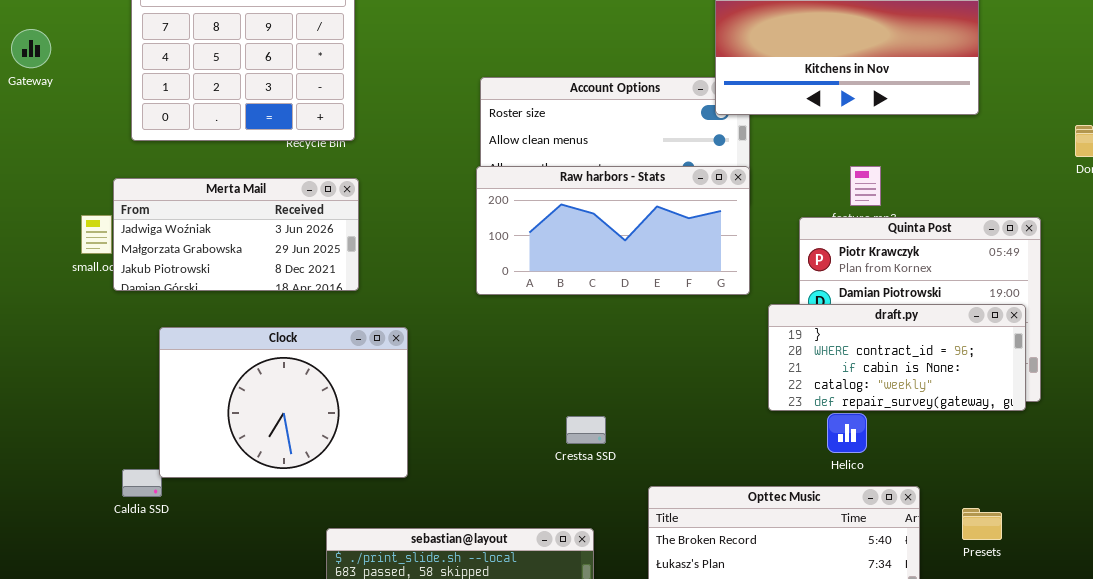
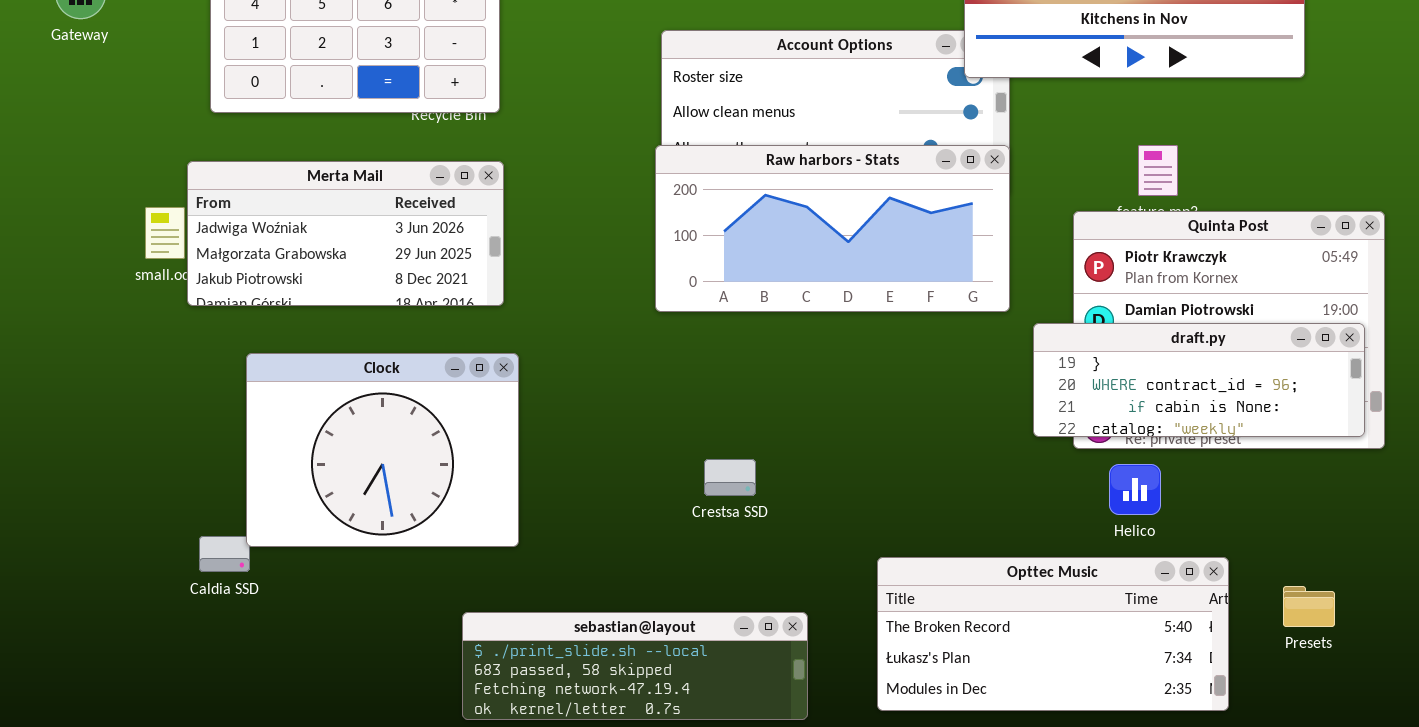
draft.py: [768,304,1026,411] -> [1033,323,1365,437], resized
Clock: [159,327,408,478] -> [246,353,519,547], resized
Crestsa SSD: [566,416,606,444] -> [704,459,756,496], moved

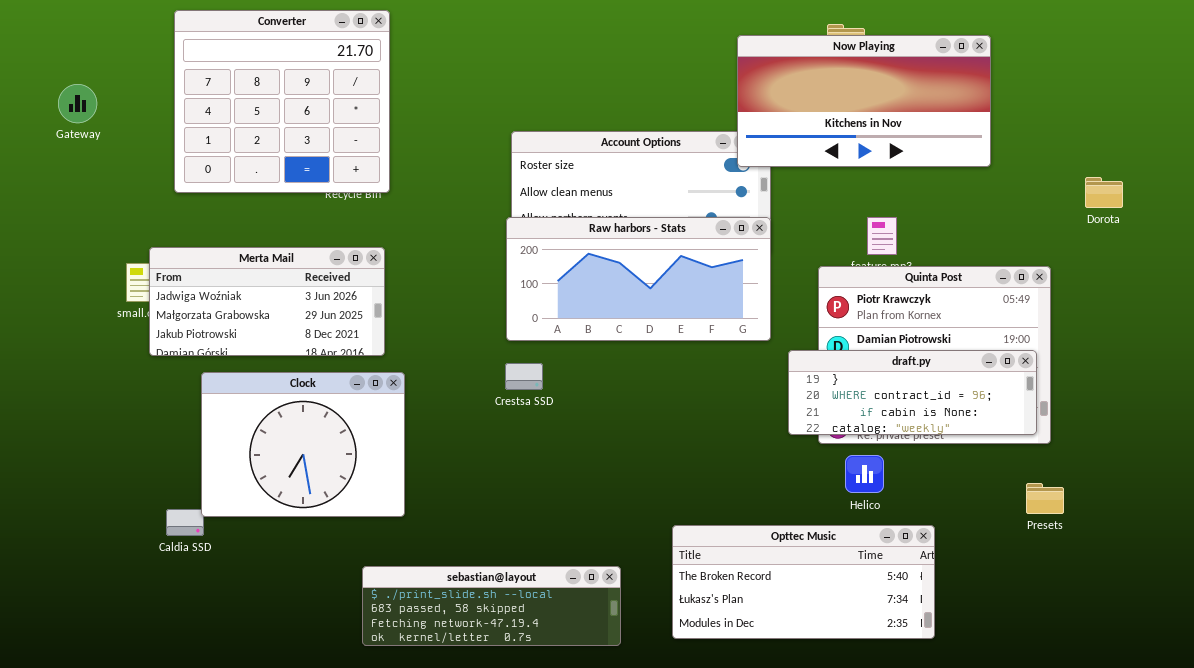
Merta Mail: [187,161,504,306] -> [149,247,385,356], moved
Crestsa SSD: [704,459,756,496] -> [505,363,543,390], moved
Presets: [1283,586,1335,627] -> [1026,483,1064,514], moved

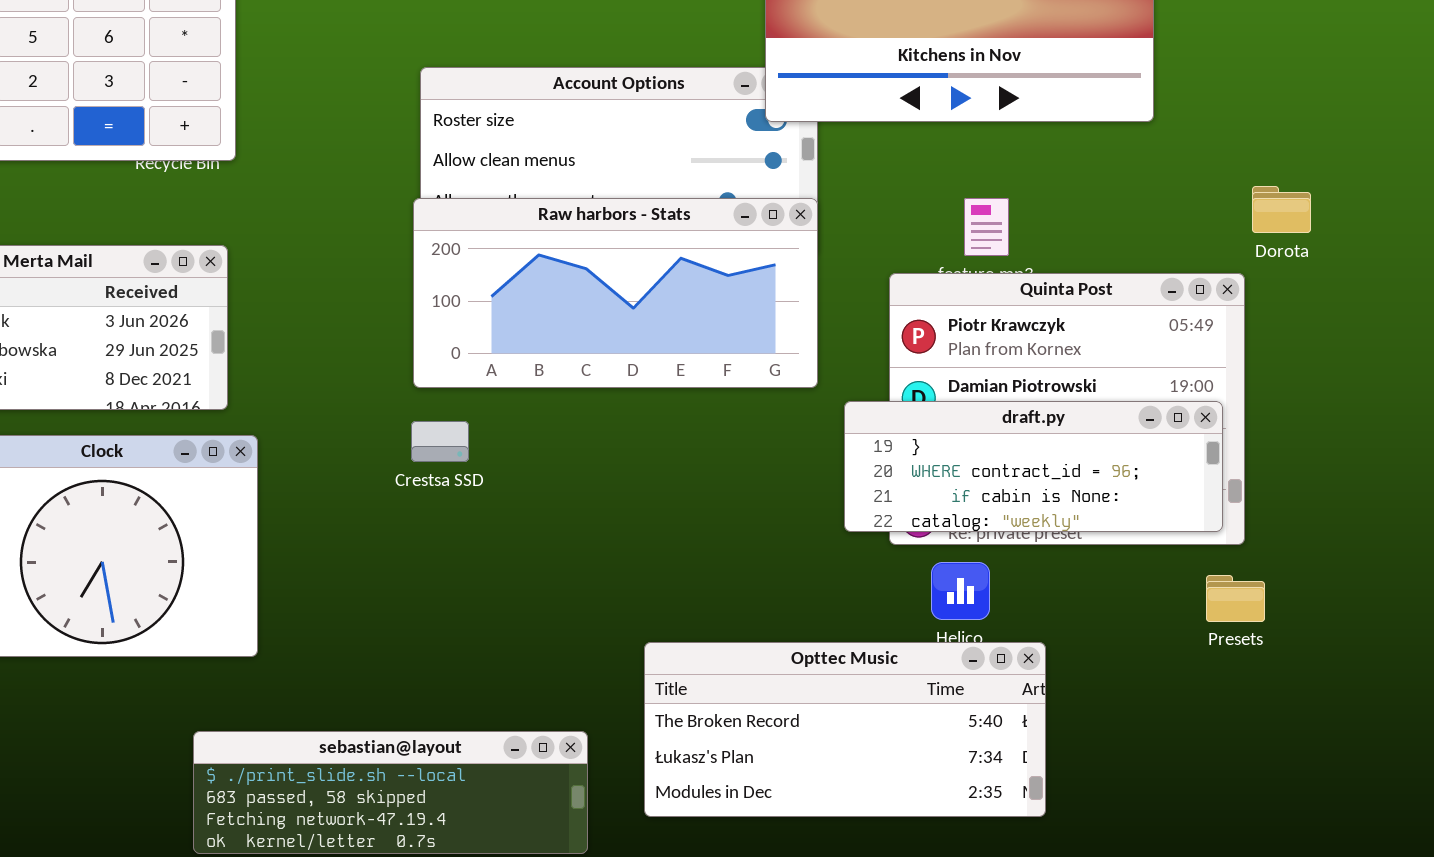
Dorota: [1085,177,1123,208] -> [1252,186,1311,233], moved
Presets: [1026,483,1064,514] -> [1206,575,1265,622], moved
Opttec Music: [672,525,935,639] -> [644,642,1046,817], moved

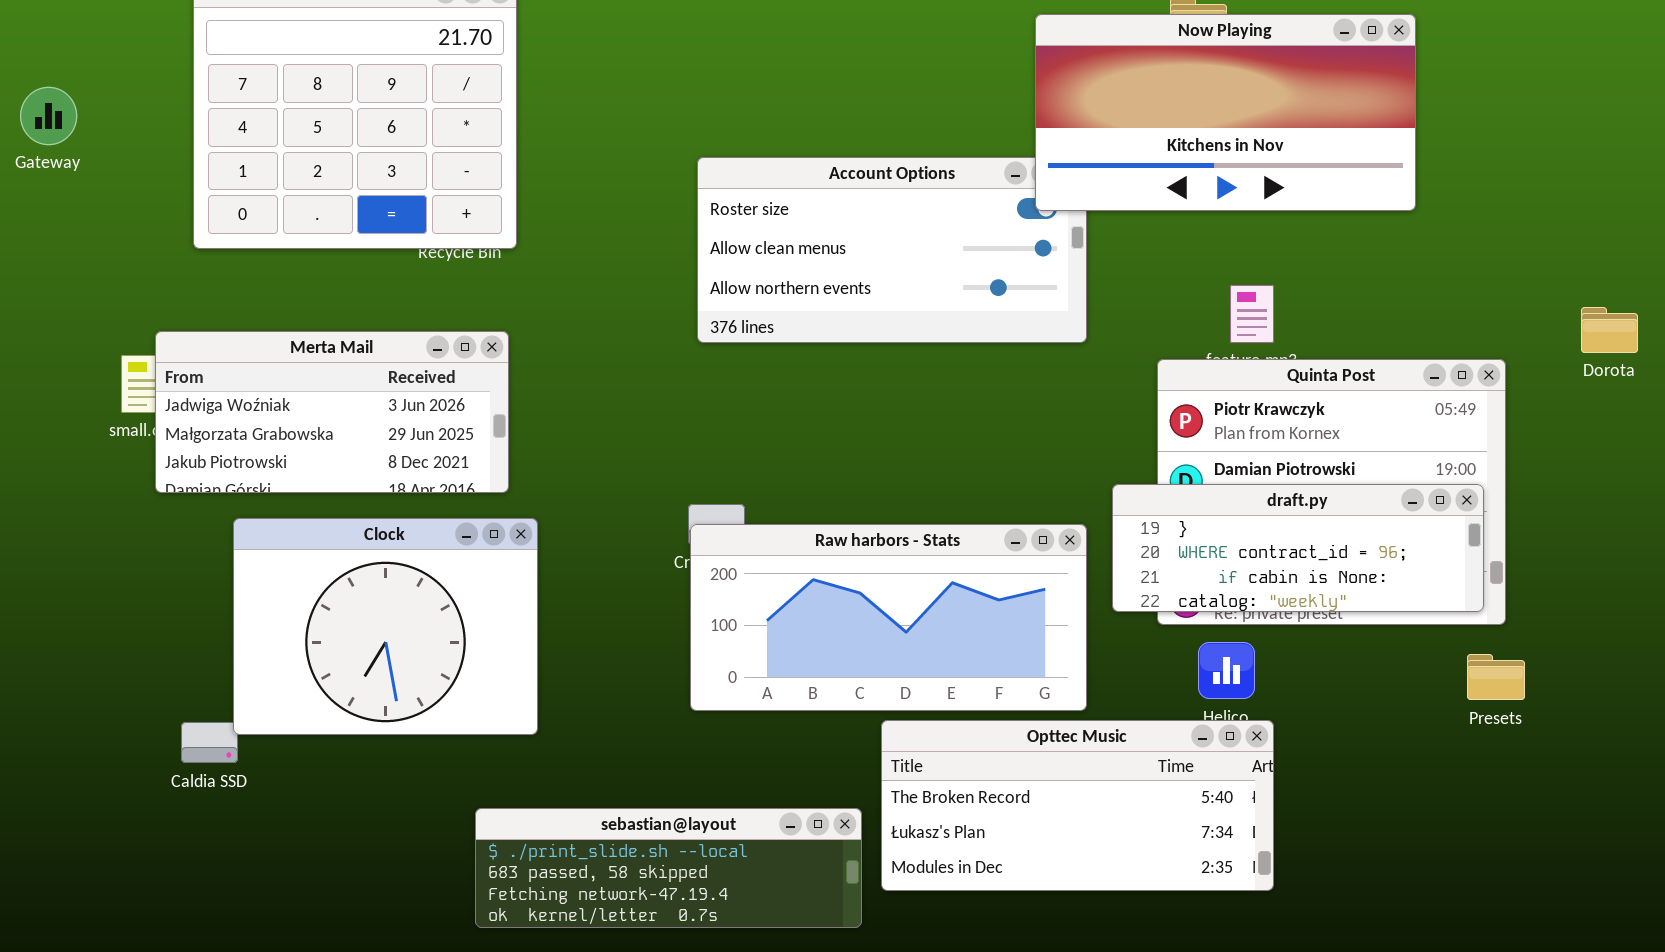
Dorota: [1252,186,1311,233] -> [1581,307,1638,353], moved
Raw harbors - Stats: [413,198,818,388] -> [690,524,1087,711], moved
Opttec Music: [644,642,1046,817] -> [881,720,1274,891], moved

